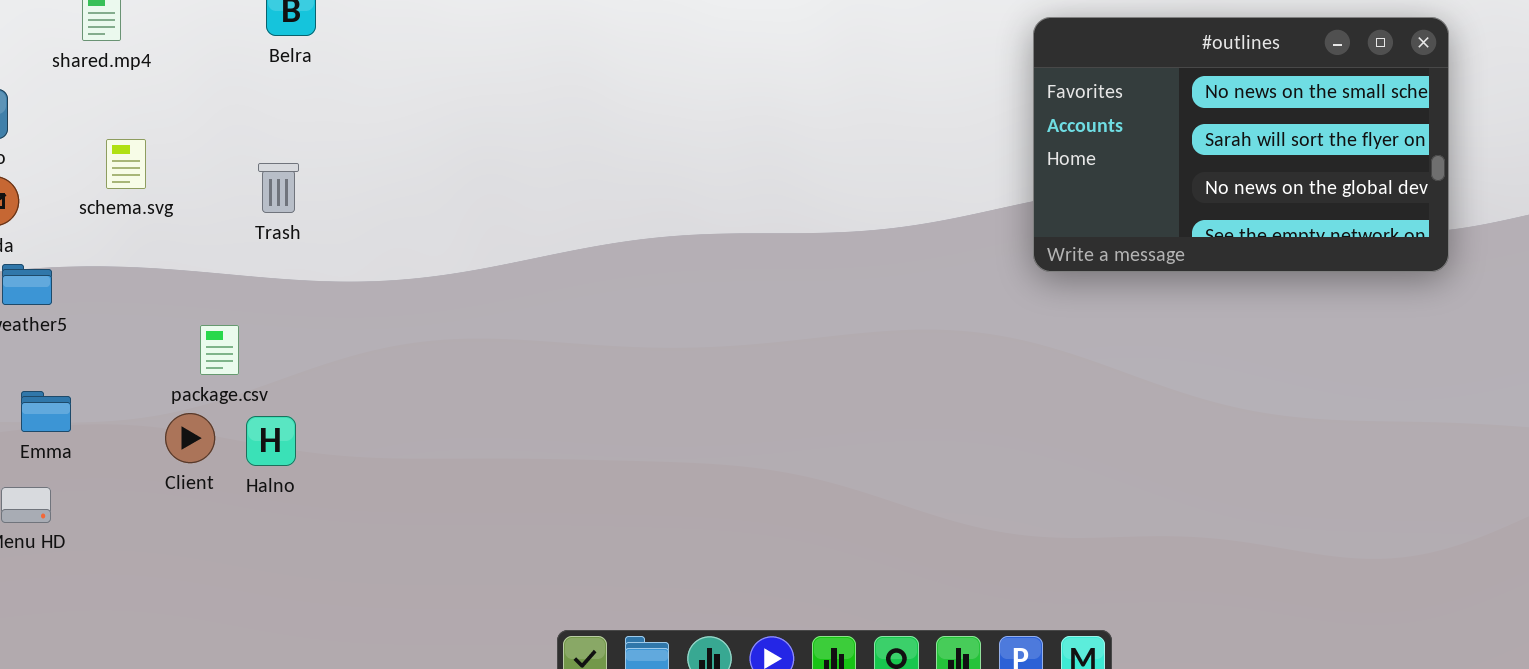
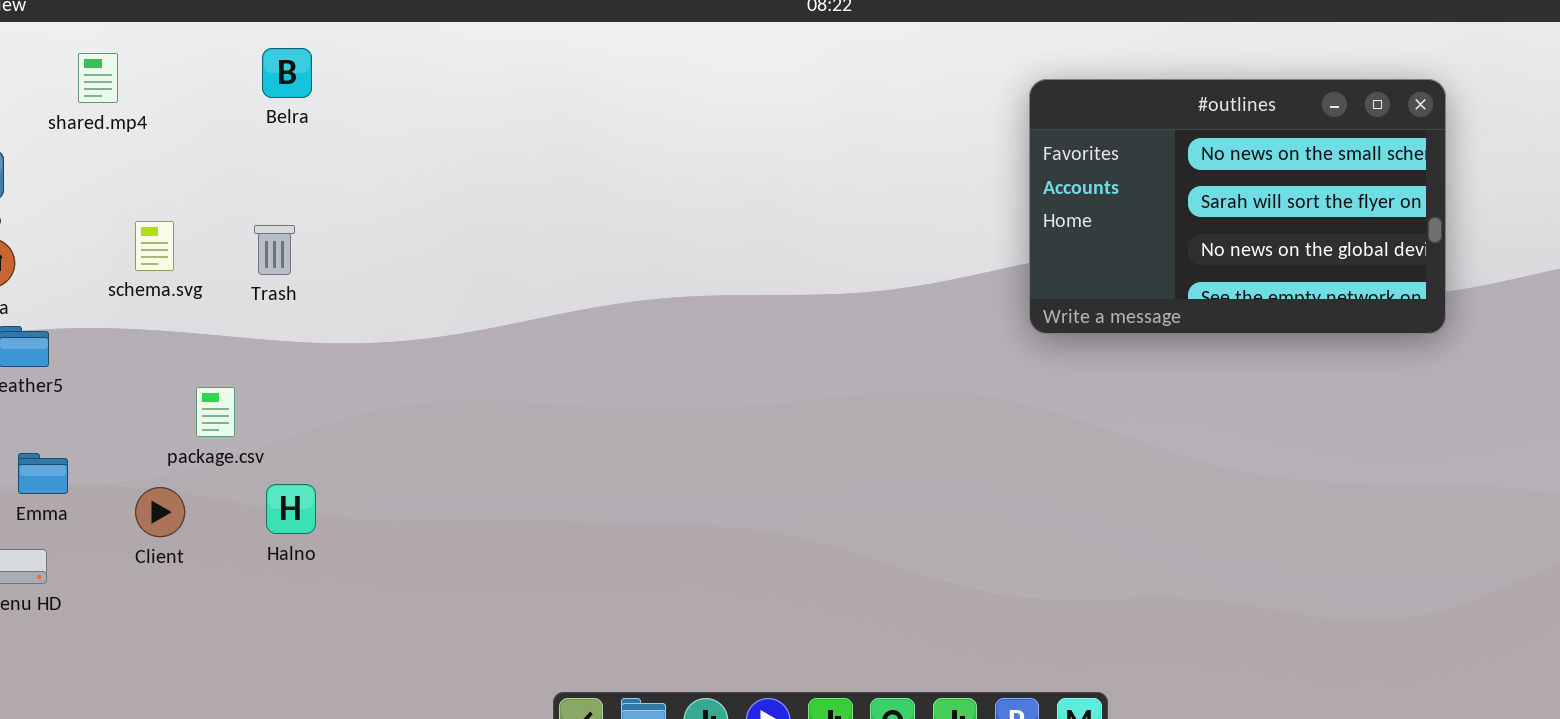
schema.svg: [106,139,146,189] -> [135,221,174,271], moved
Client: [165,413,215,463] -> [135,487,185,537], moved
Halno: [246,416,296,466] -> [266,484,316,534], moved

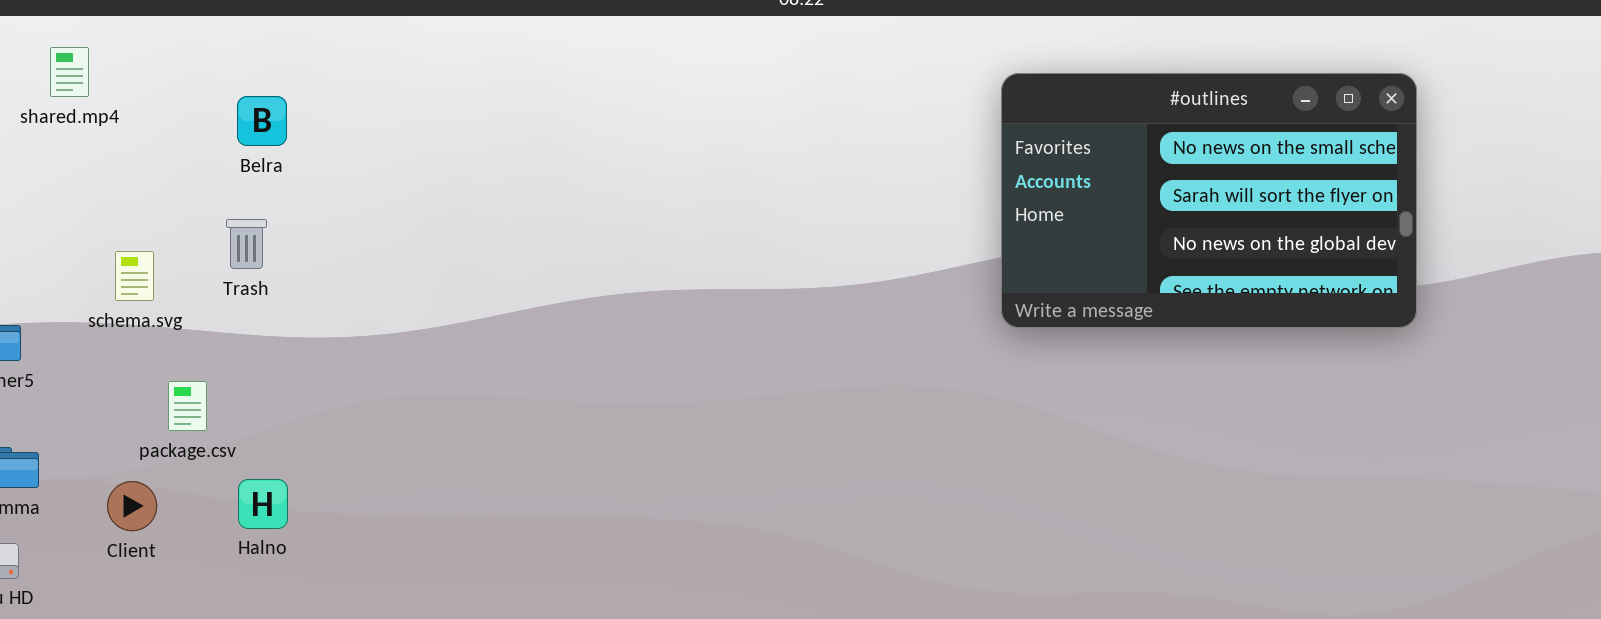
Belra: [262,48,312,98] -> [237,96,287,146], moved
schema.svg: [135,221,174,271] -> [115,251,154,301], moved

